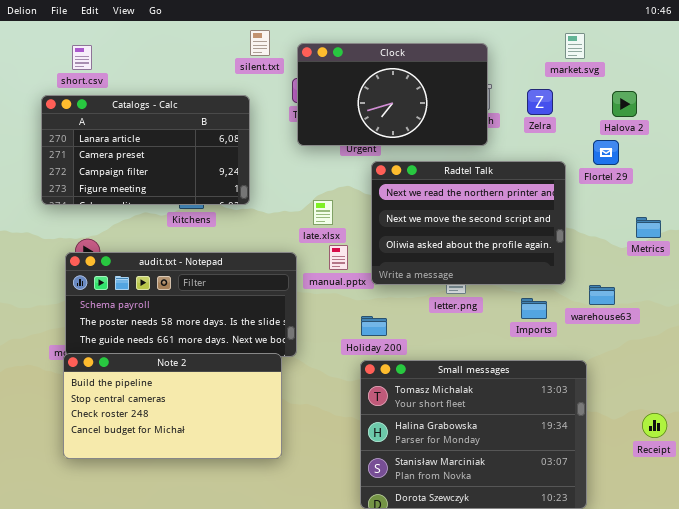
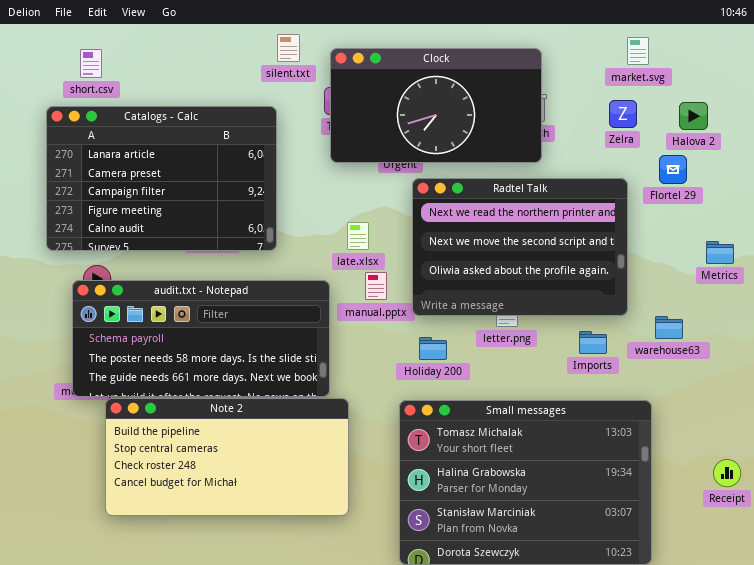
Zelra: [527,89,553,115] -> [609,100,637,128], moved
Catalogs - Calc: [41,95,250,205] -> [46,106,277,251], resized
Holiday 200: [361,316,387,336] -> [419,337,447,360], moved
Note 2: [63,353,282,459] -> [105,398,349,516], moved

